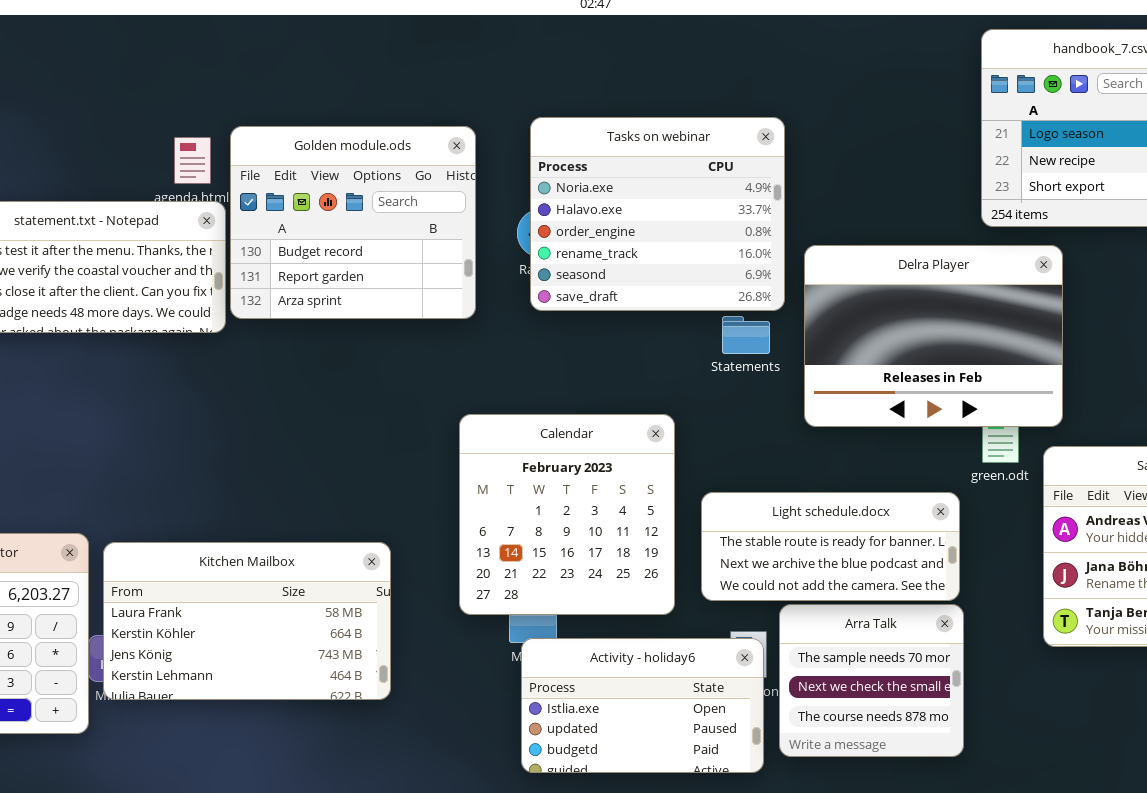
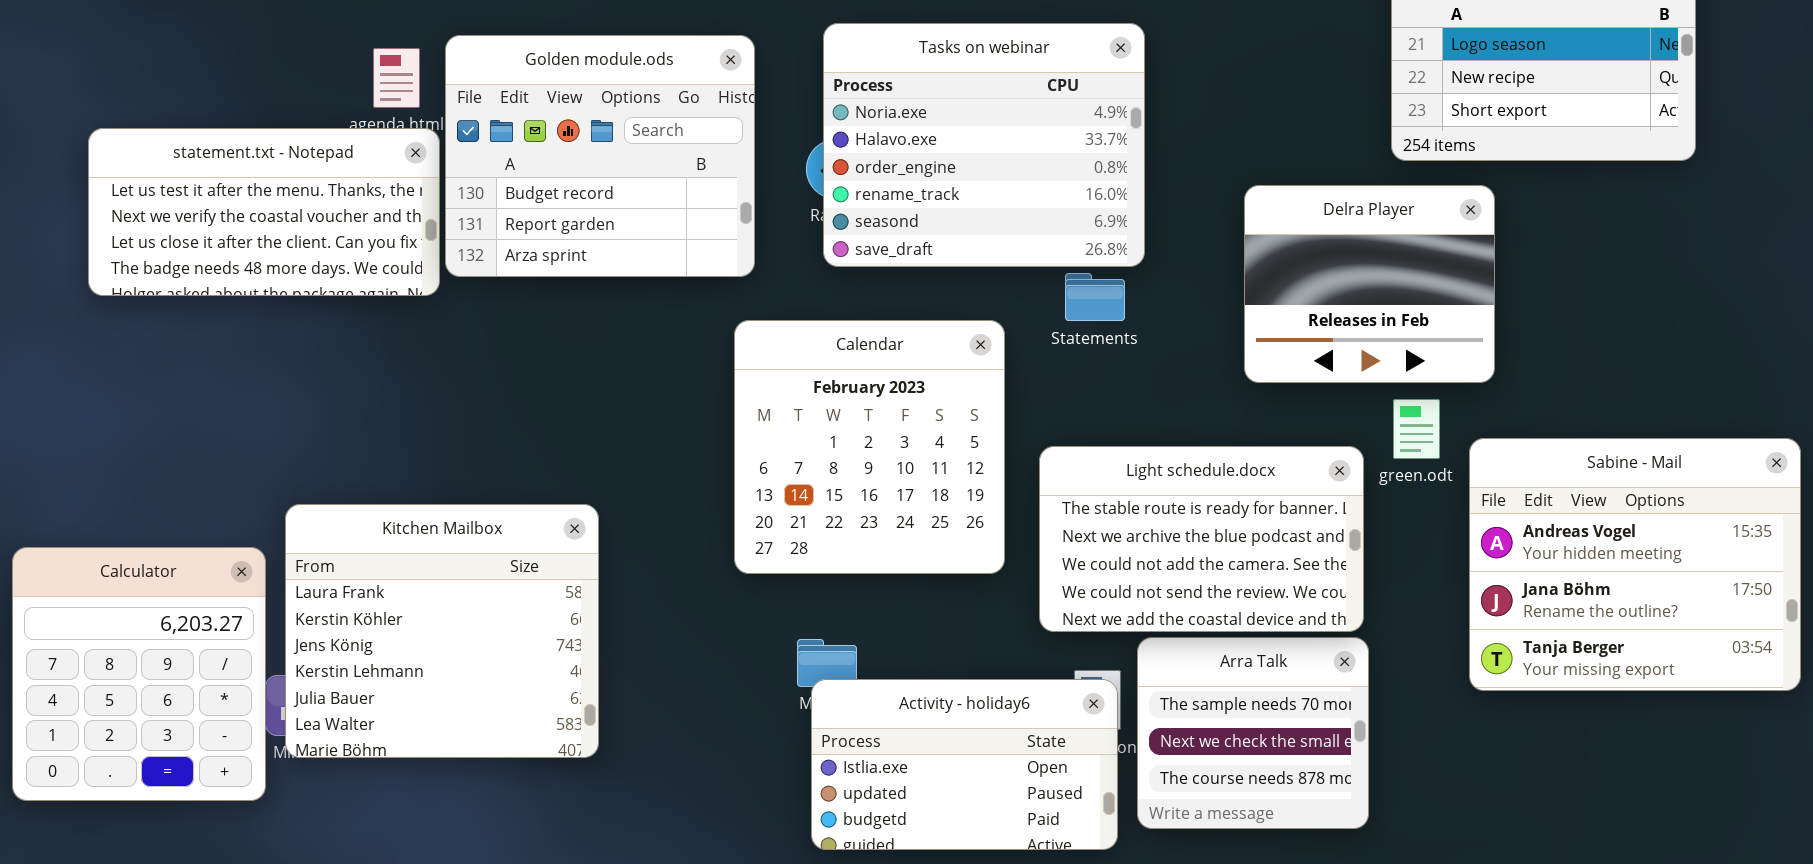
Delra Player: [804,245,1063,427] -> [1244,185,1495,383], resized
Calendar: [459,414,675,615] -> [734,320,1005,574], moved
Light schedule.docx: [701,492,960,601] -> [1039,446,1364,632], resized
Kitchen Mailbox: [103,542,391,700] -> [285,504,599,758], resized

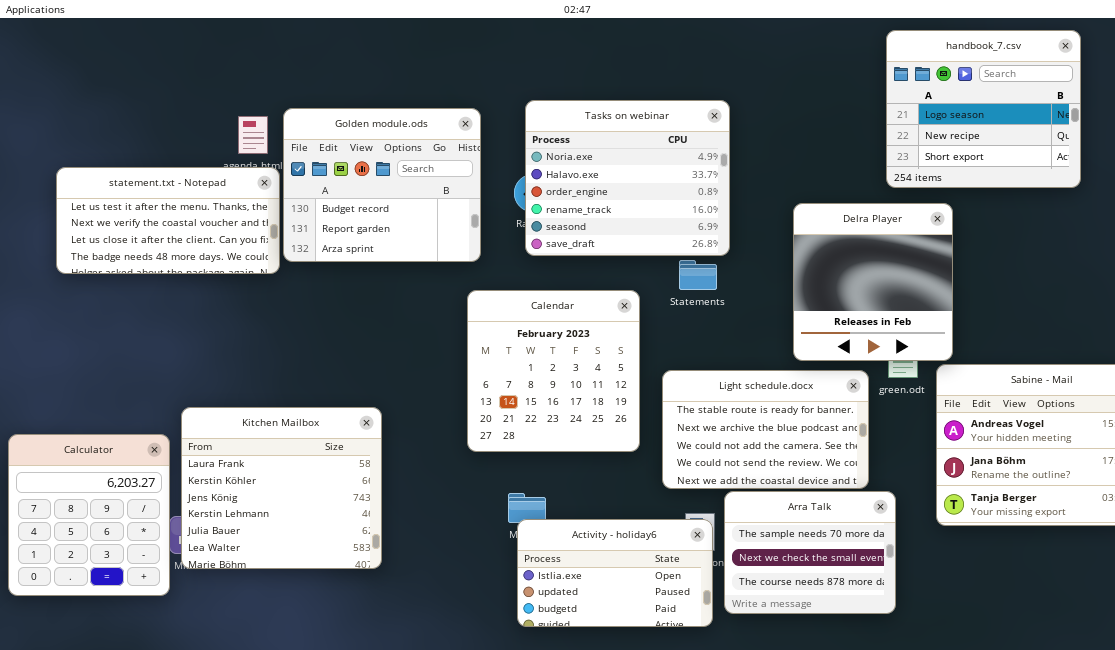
Delra Player: [1244,185,1495,383] -> [793,203,953,361], resized
Arra Talk: [1137,637,1369,829] -> [724,491,896,614], resized

